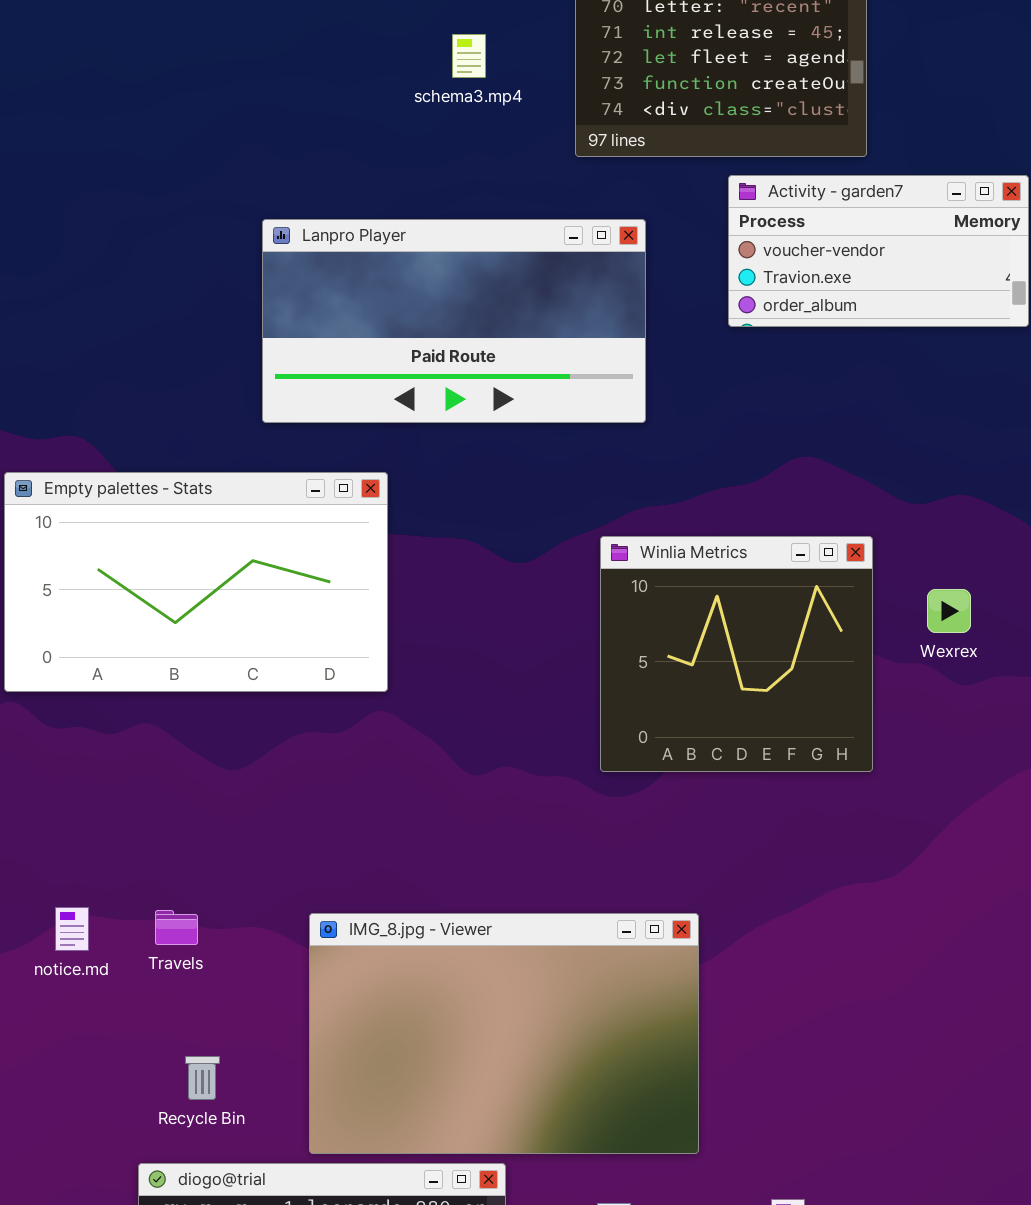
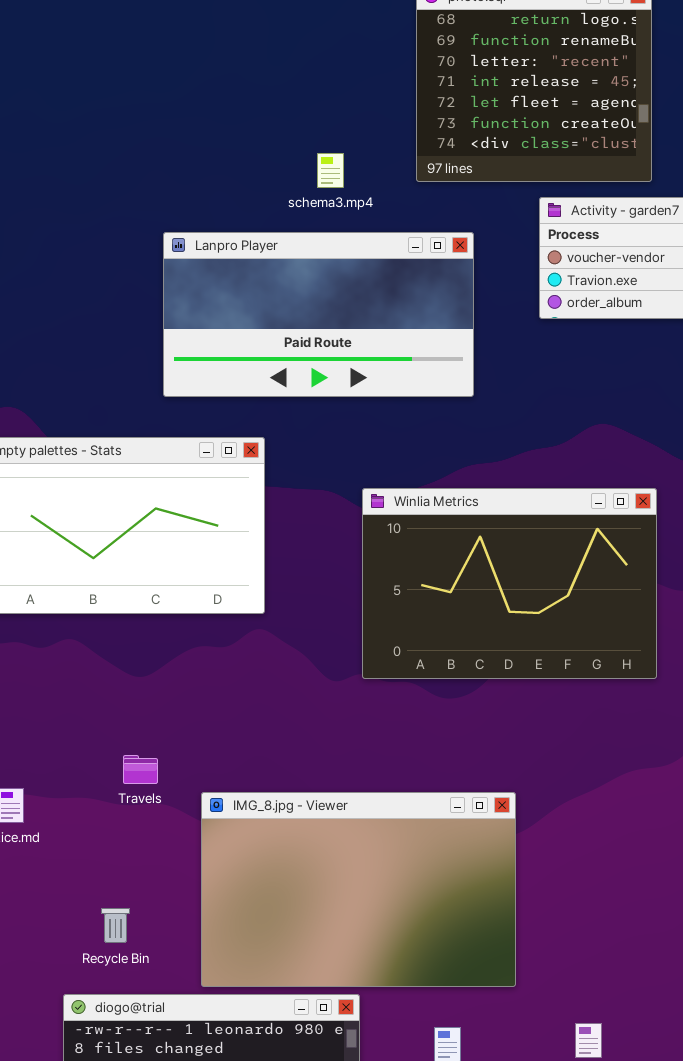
schema3.mp4: [452,34,486,78] -> [317,153,344,188], moved
Winlia Metrics: [600,536,873,772] -> [362,488,657,679], resized
Travels: [155,910,198,945] -> [123,755,158,784], moved

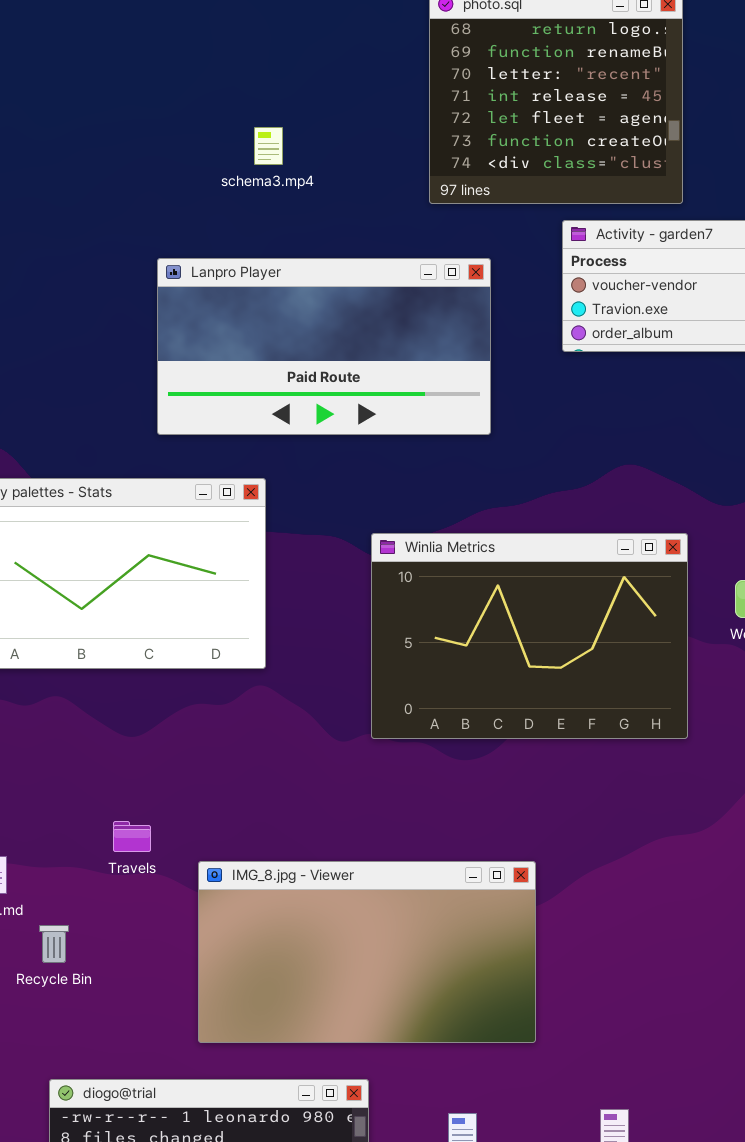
schema3.mp4: [317,153,344,188] -> [254,127,283,165], moved
IMG_8.jpg - Viewer: [201,792,516,987] -> [198,861,536,1043], resized
Recycle Bin: [101,908,130,943] -> [39,925,69,963], moved

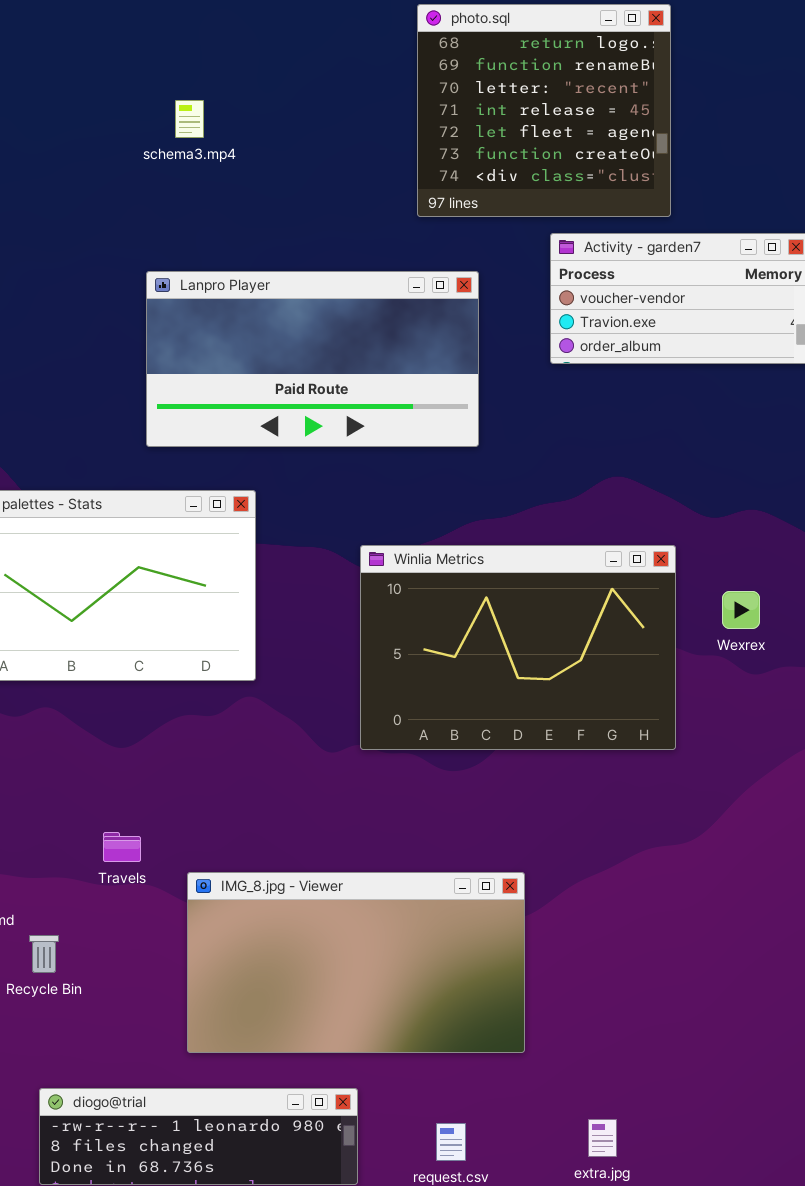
schema3.mp4: [254,127,283,165] -> [175,100,204,138], moved

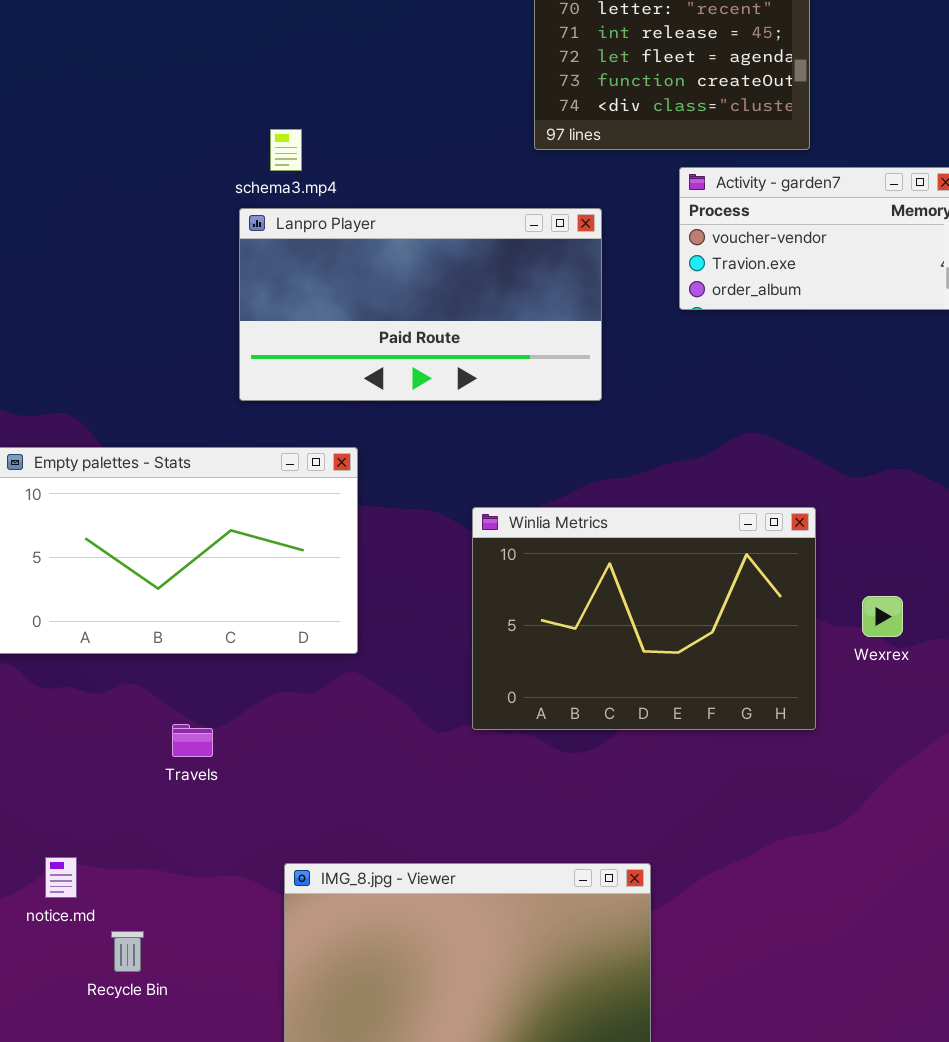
schema3.mp4: [175,100,204,138] -> [270,129,302,171], moved
Wexrex: [722,591,760,629] -> [862,596,903,637], moved
Travels: [103,832,141,862] -> [172,724,213,757], moved

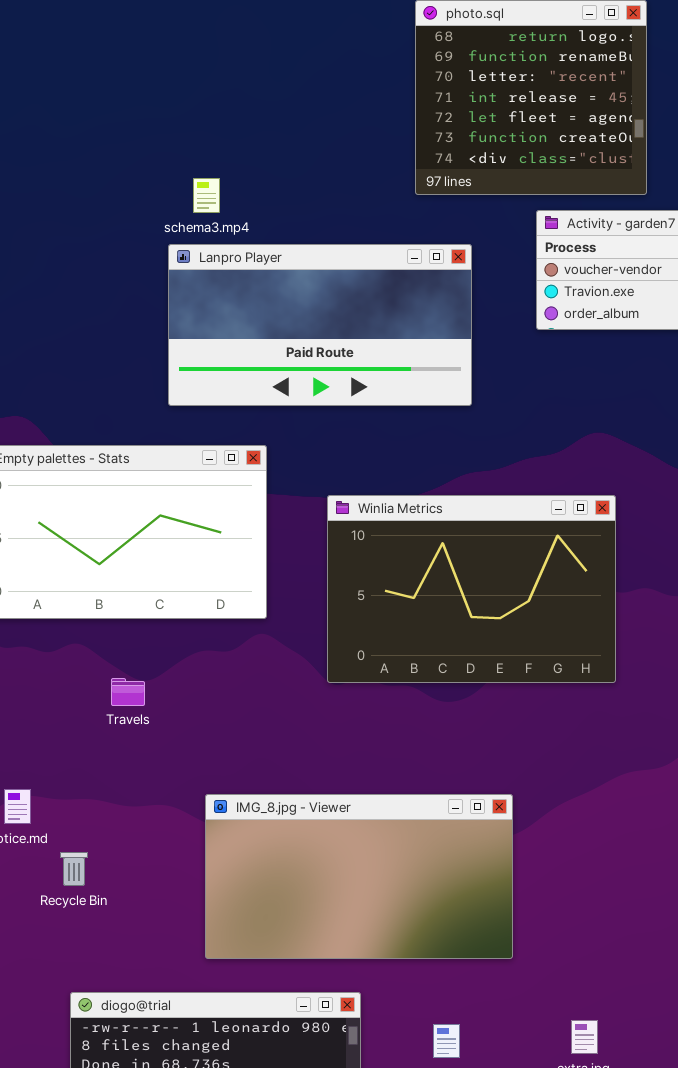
Winlia Metrics: [472,507,816,730] -> [327,495,616,683], moved

